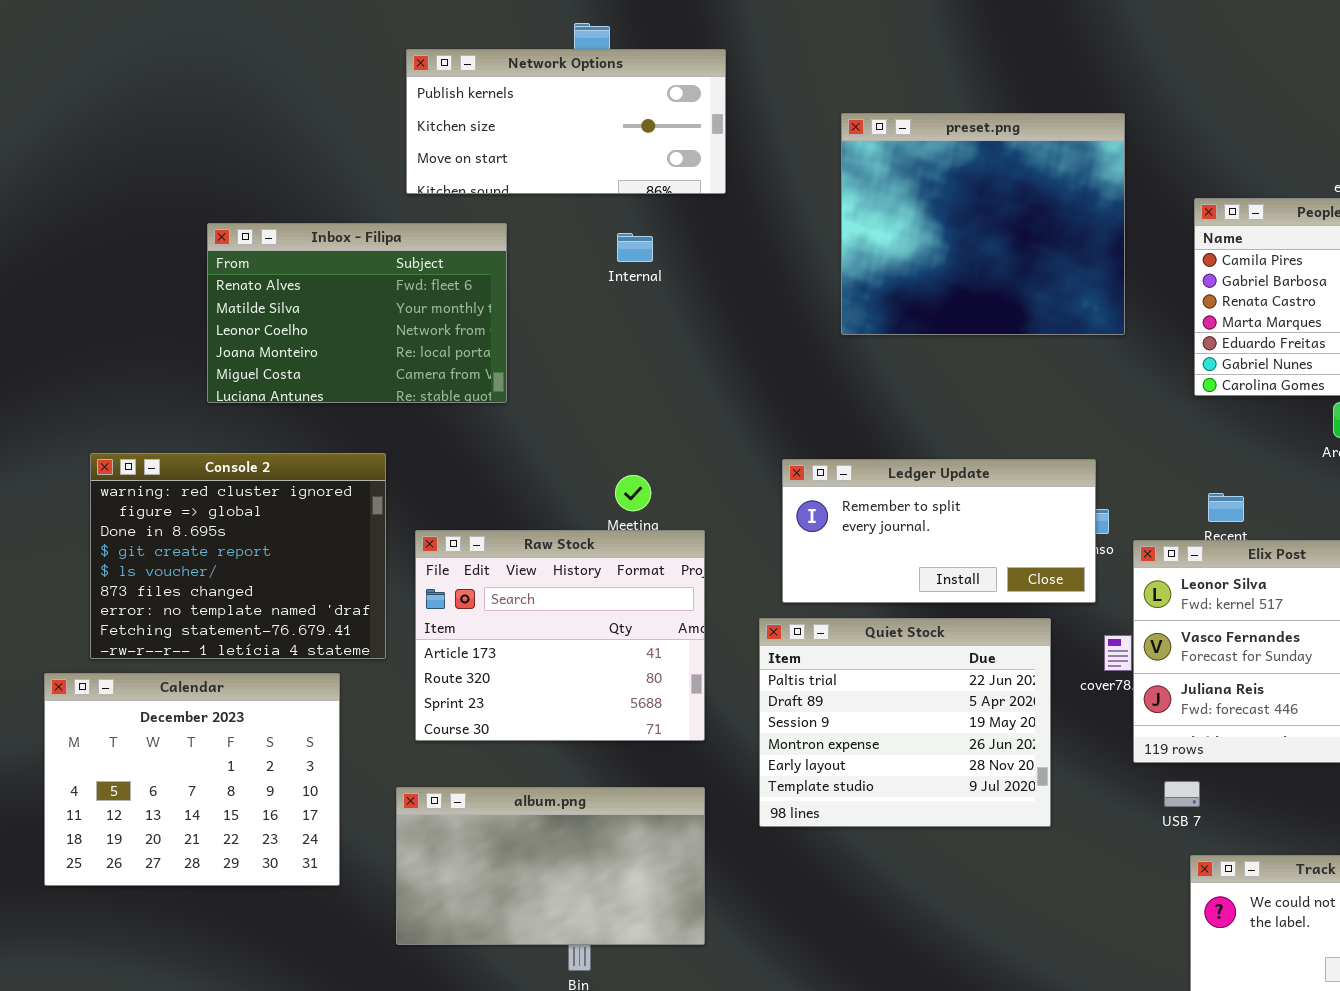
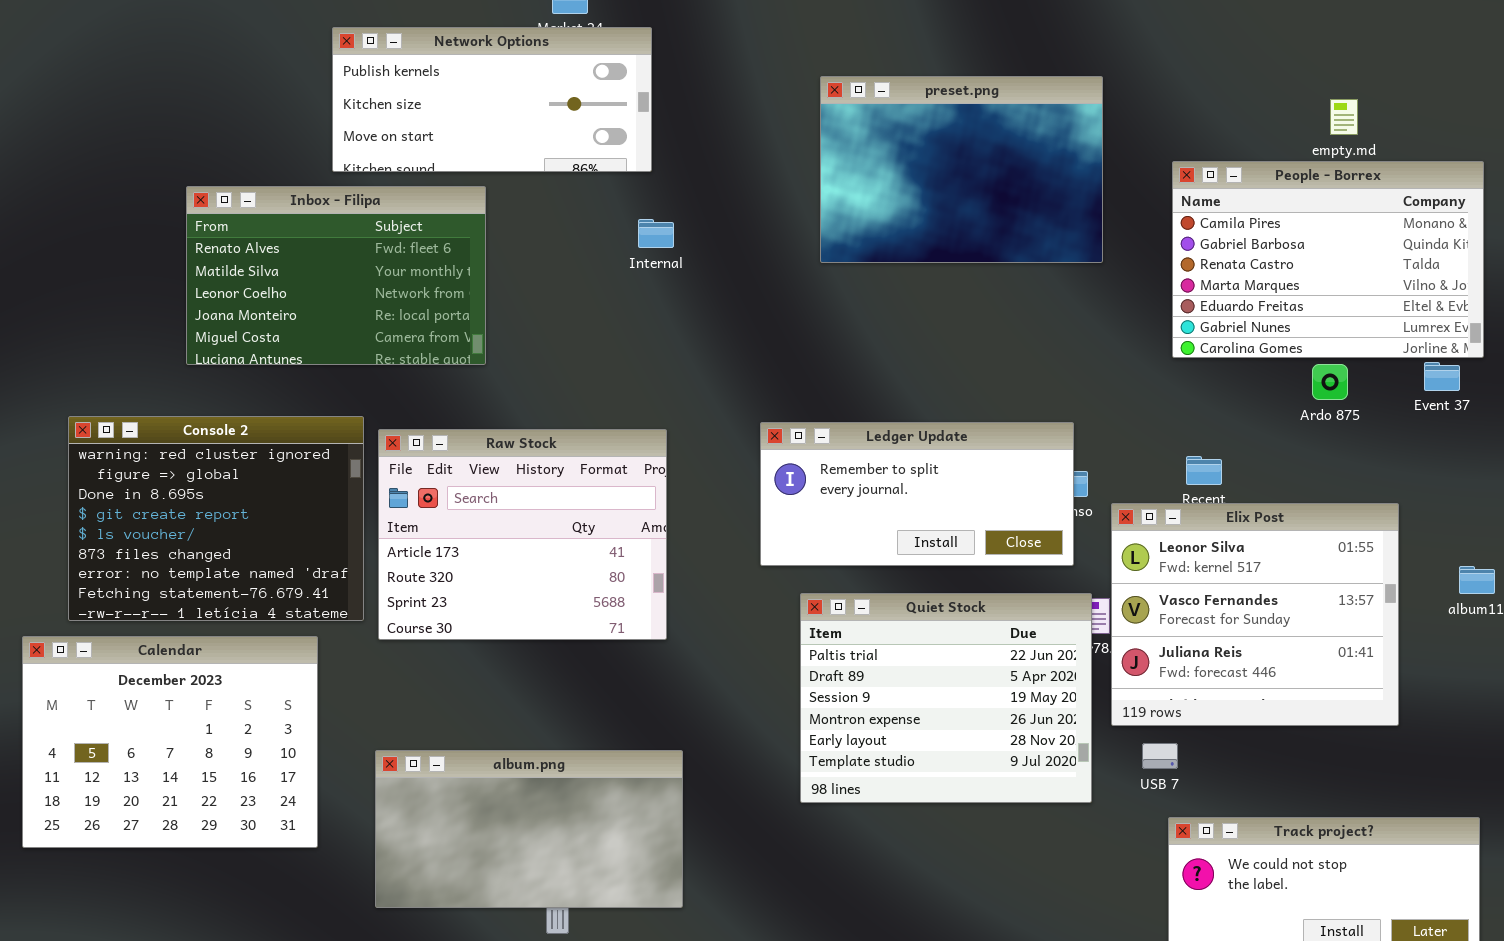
Network Options: [406,49,726,194] -> [332,27,652,172], moved
preset.png: [841,113,1125,335] -> [820,76,1103,263], resized
Internal: [617,233,653,262] -> [638,219,674,248], moved
Raw Stock: [415,530,705,741] -> [378,429,667,640], moved
Quiet Stock: [759,618,1051,827] -> [800,593,1092,803], moved

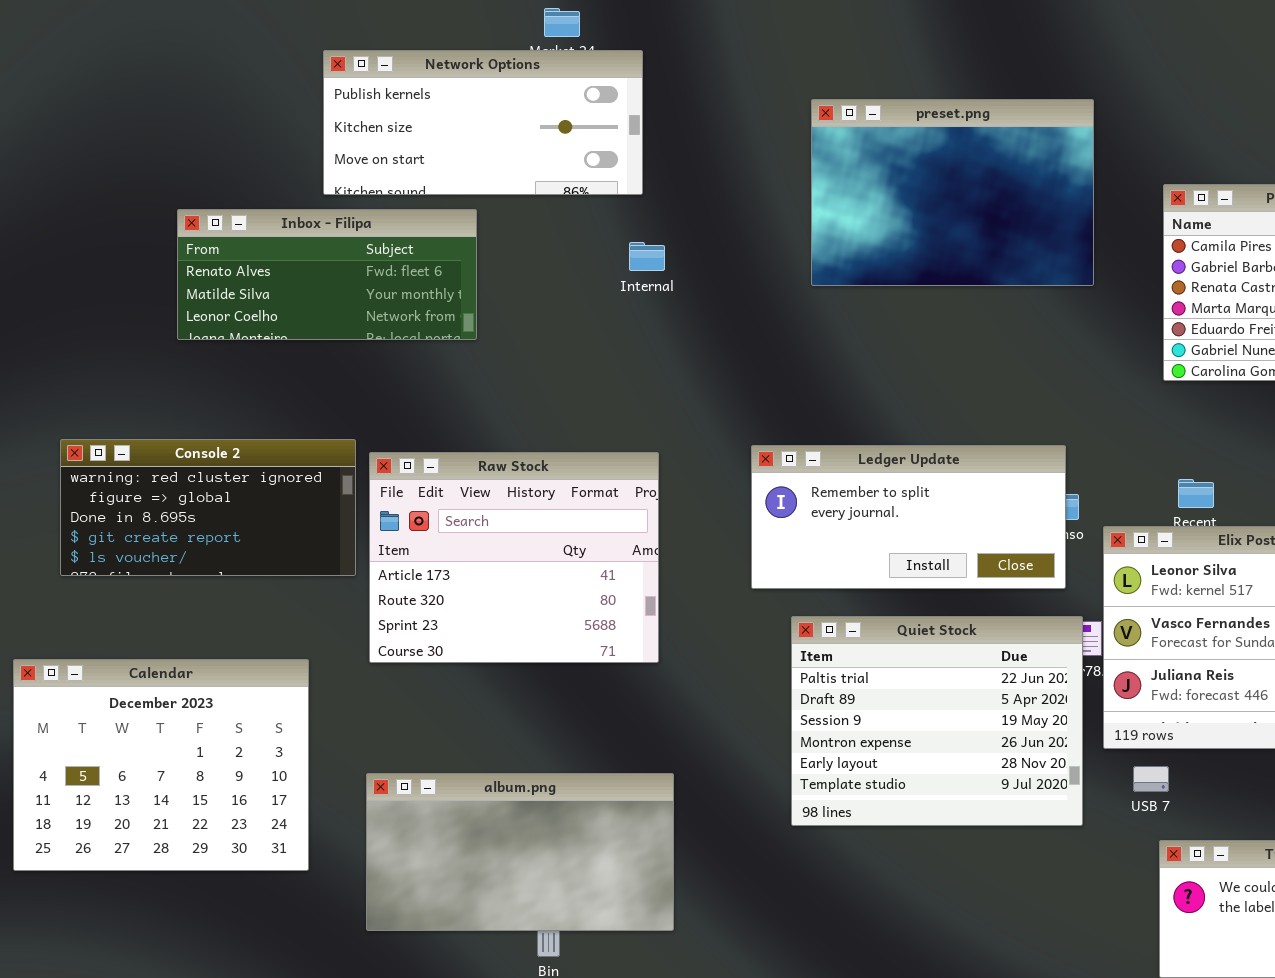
Inbox - Filipa: [186,186,486,365] -> [177,209,477,340], resized
Console 2: [68,416,364,621] -> [60,439,356,576], resized

